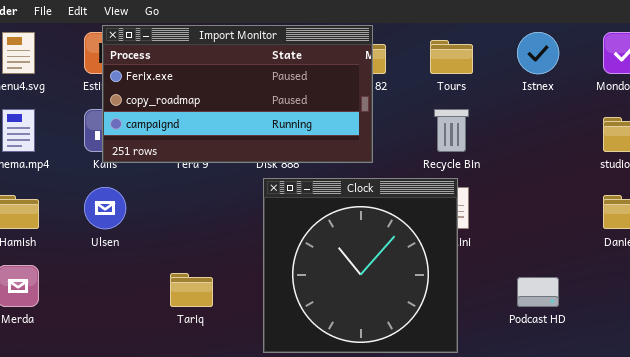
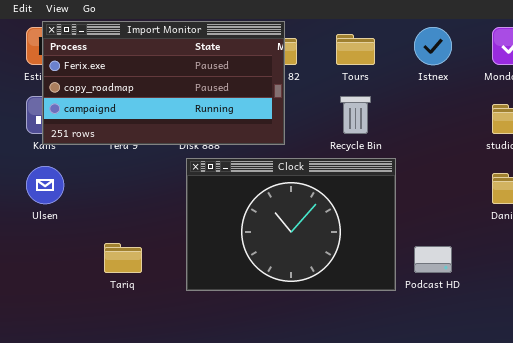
Clock: [263,178,458,353] -> [186,158,396,291], resized

